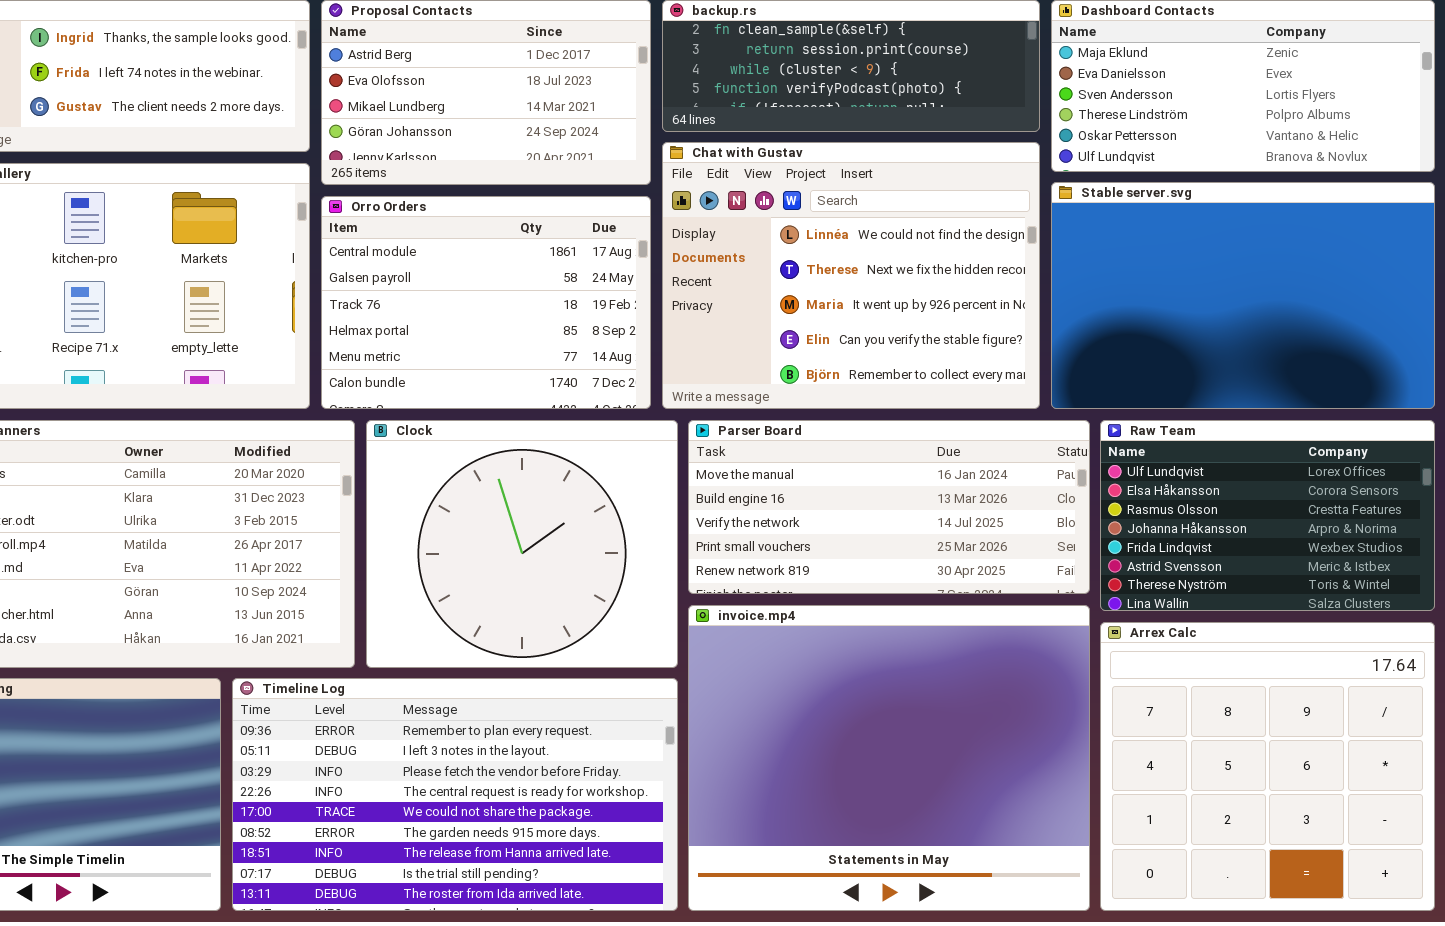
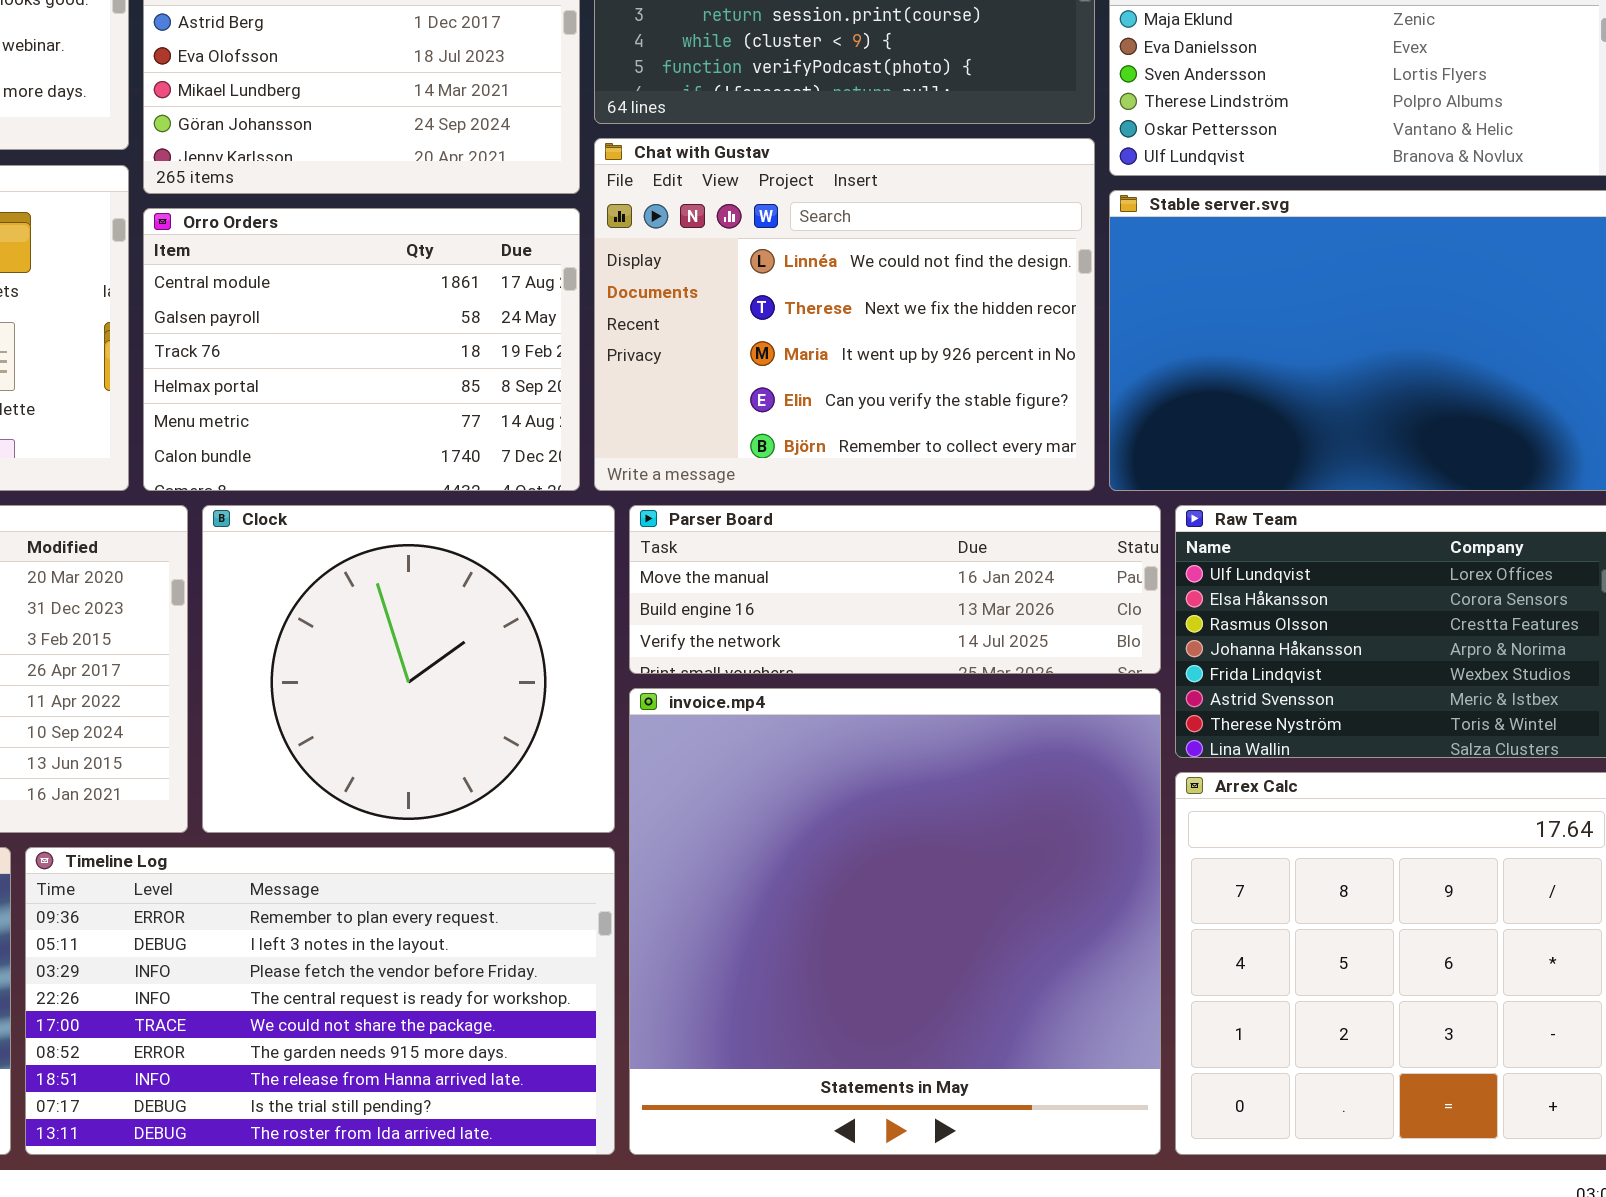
Parser Board: [688,420,1090,594] -> [629,505,1161,674], resized
invoice.mp4: [688,605,1090,911] -> [629,688,1161,1155], resized

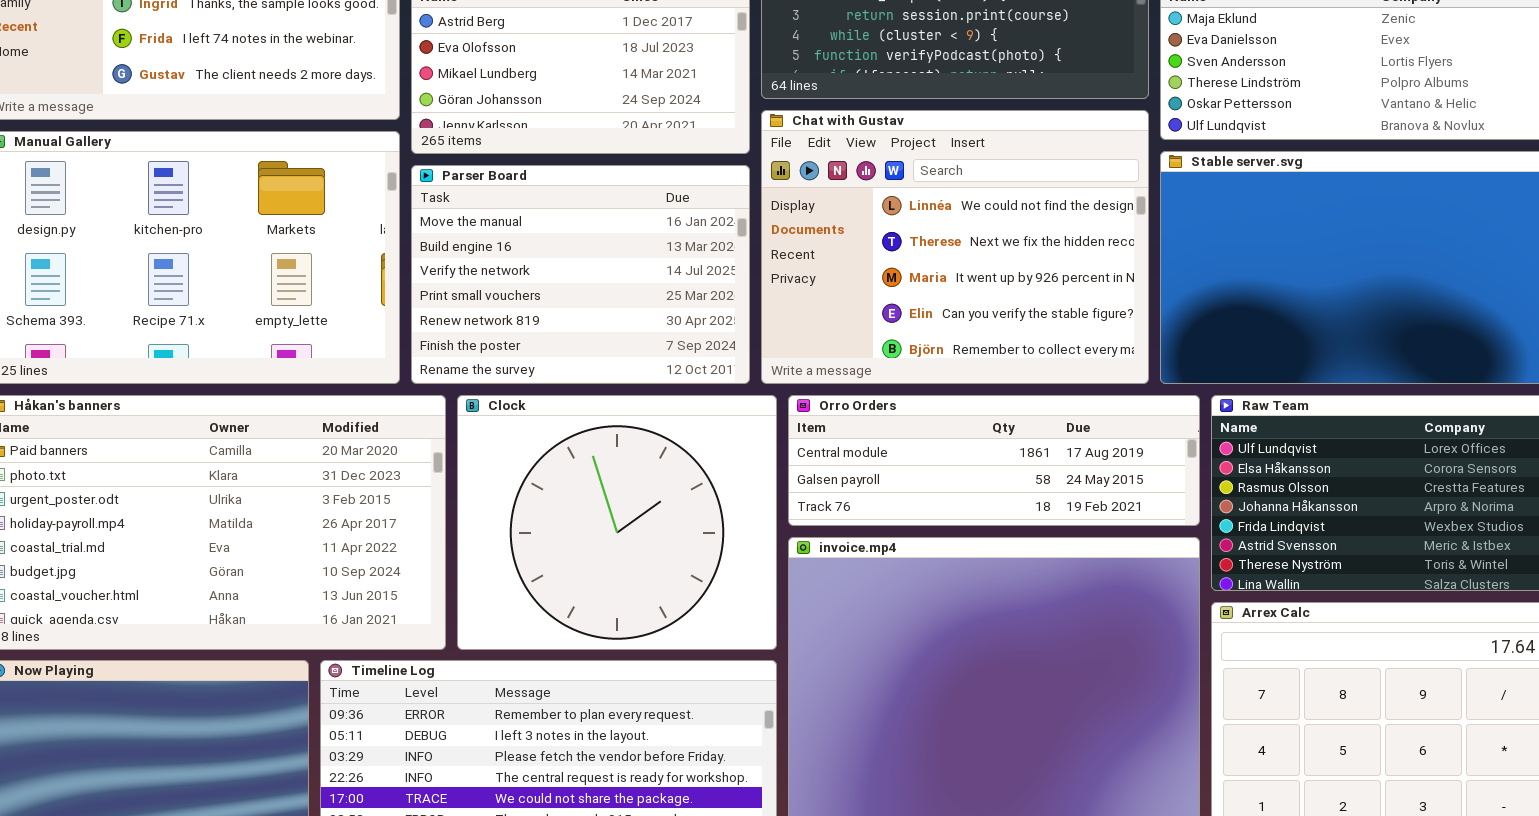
Orro Orders: [143,208,580,491] -> [788,395,1200,526], moved, resized
Parser Board: [629,505,1161,674] -> [411,165,750,384], moved, resized

